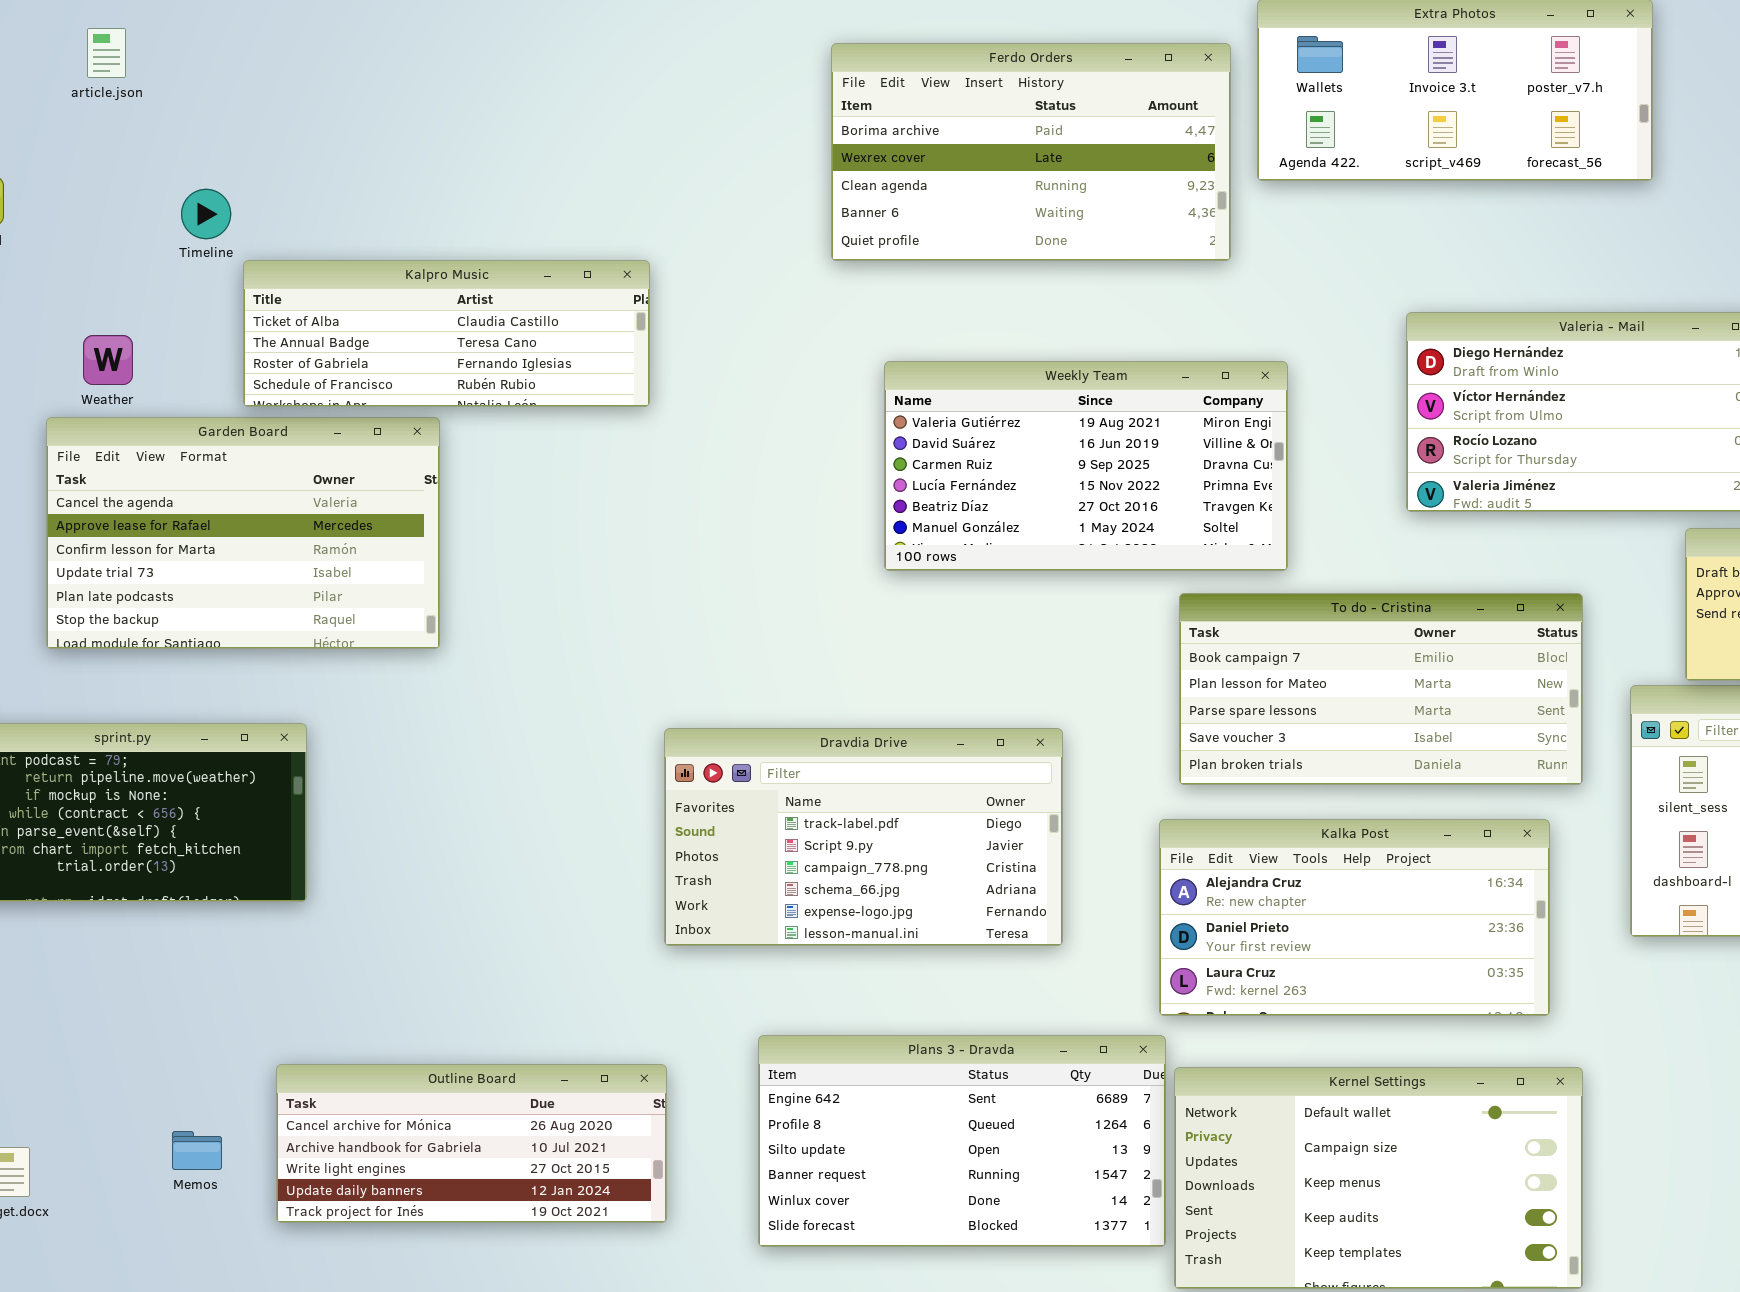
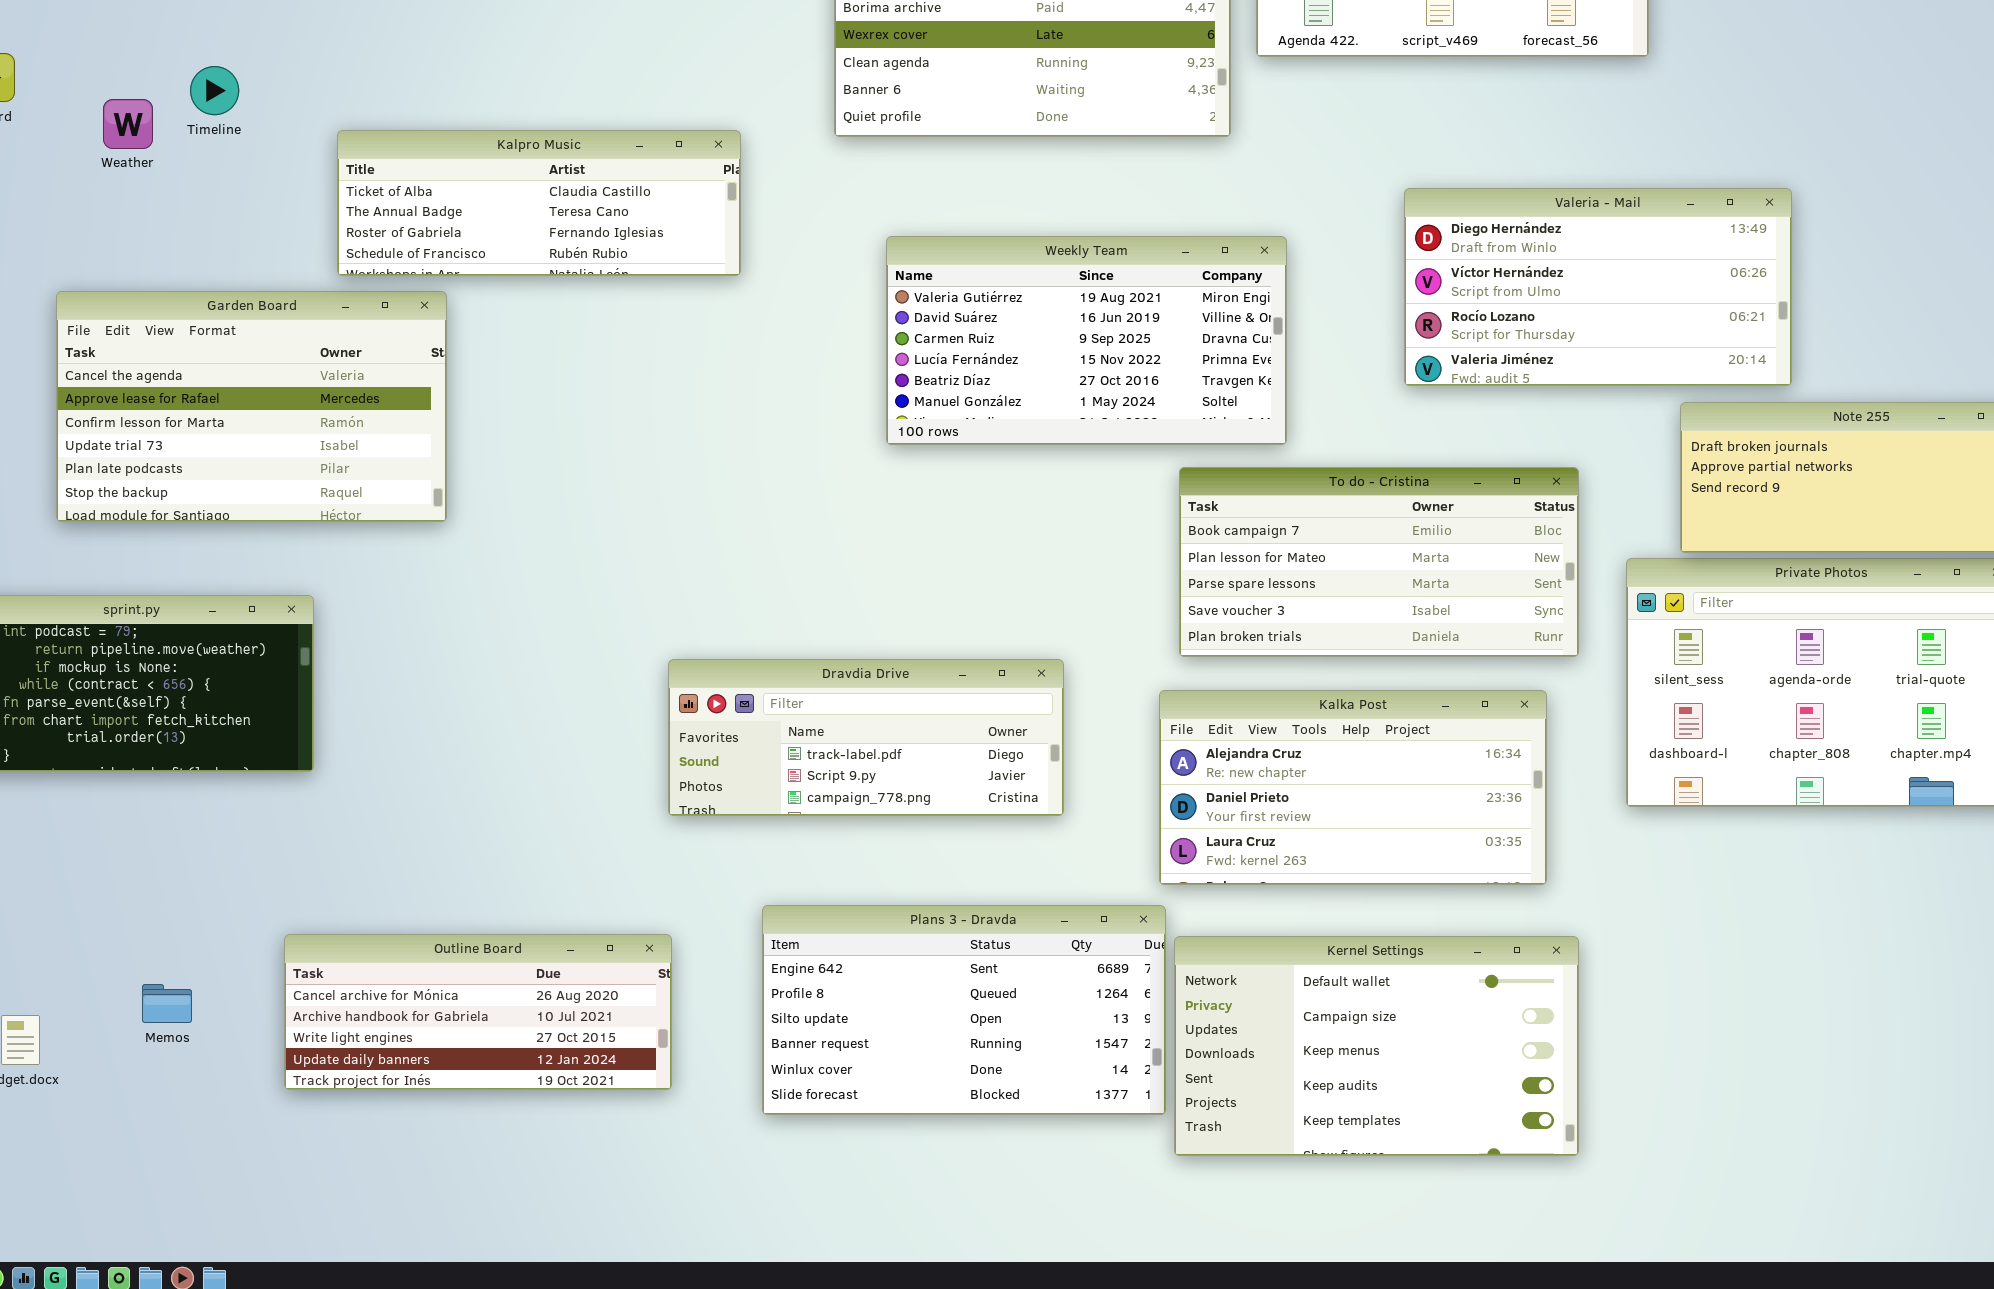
Kalpro Music: [243,260,650,407] -> [337,130,741,276], moved
Weather: [83,335,133,385] -> [103,99,153,149], moved
Dravdia Drive: [664,728,1063,946] -> [668,659,1064,816], resized
Memos: [172,1131,222,1170] -> [142,984,192,1023], moved

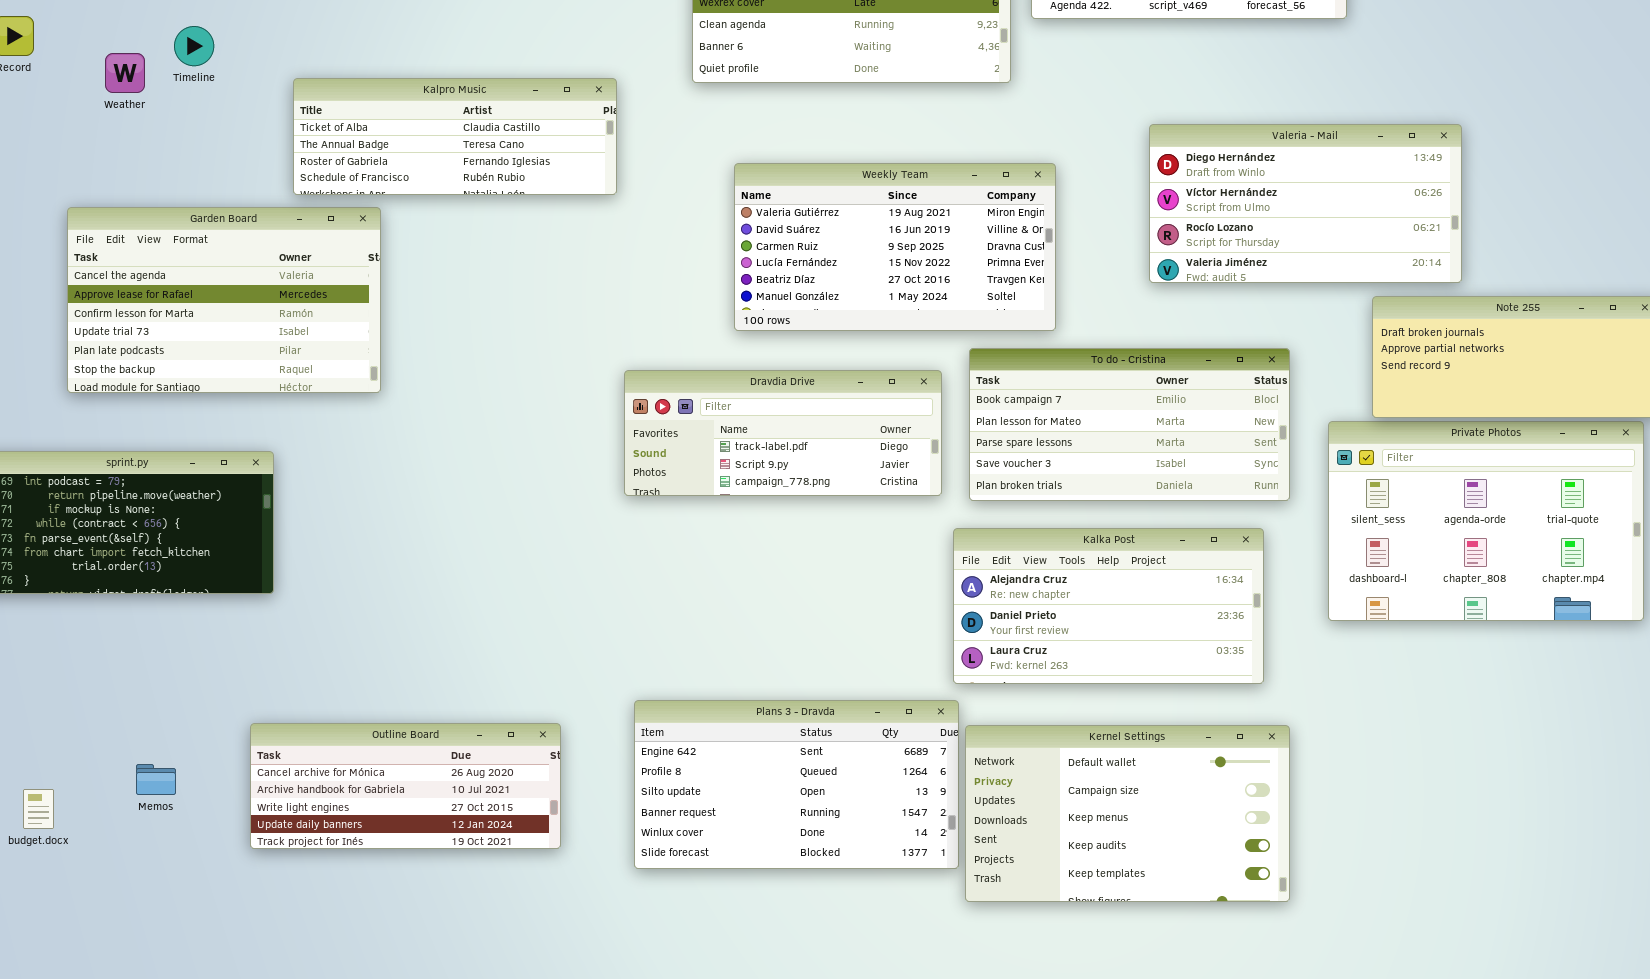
Dravdia Drive: [668,659,1064,816] -> [624,370,942,496], moved

